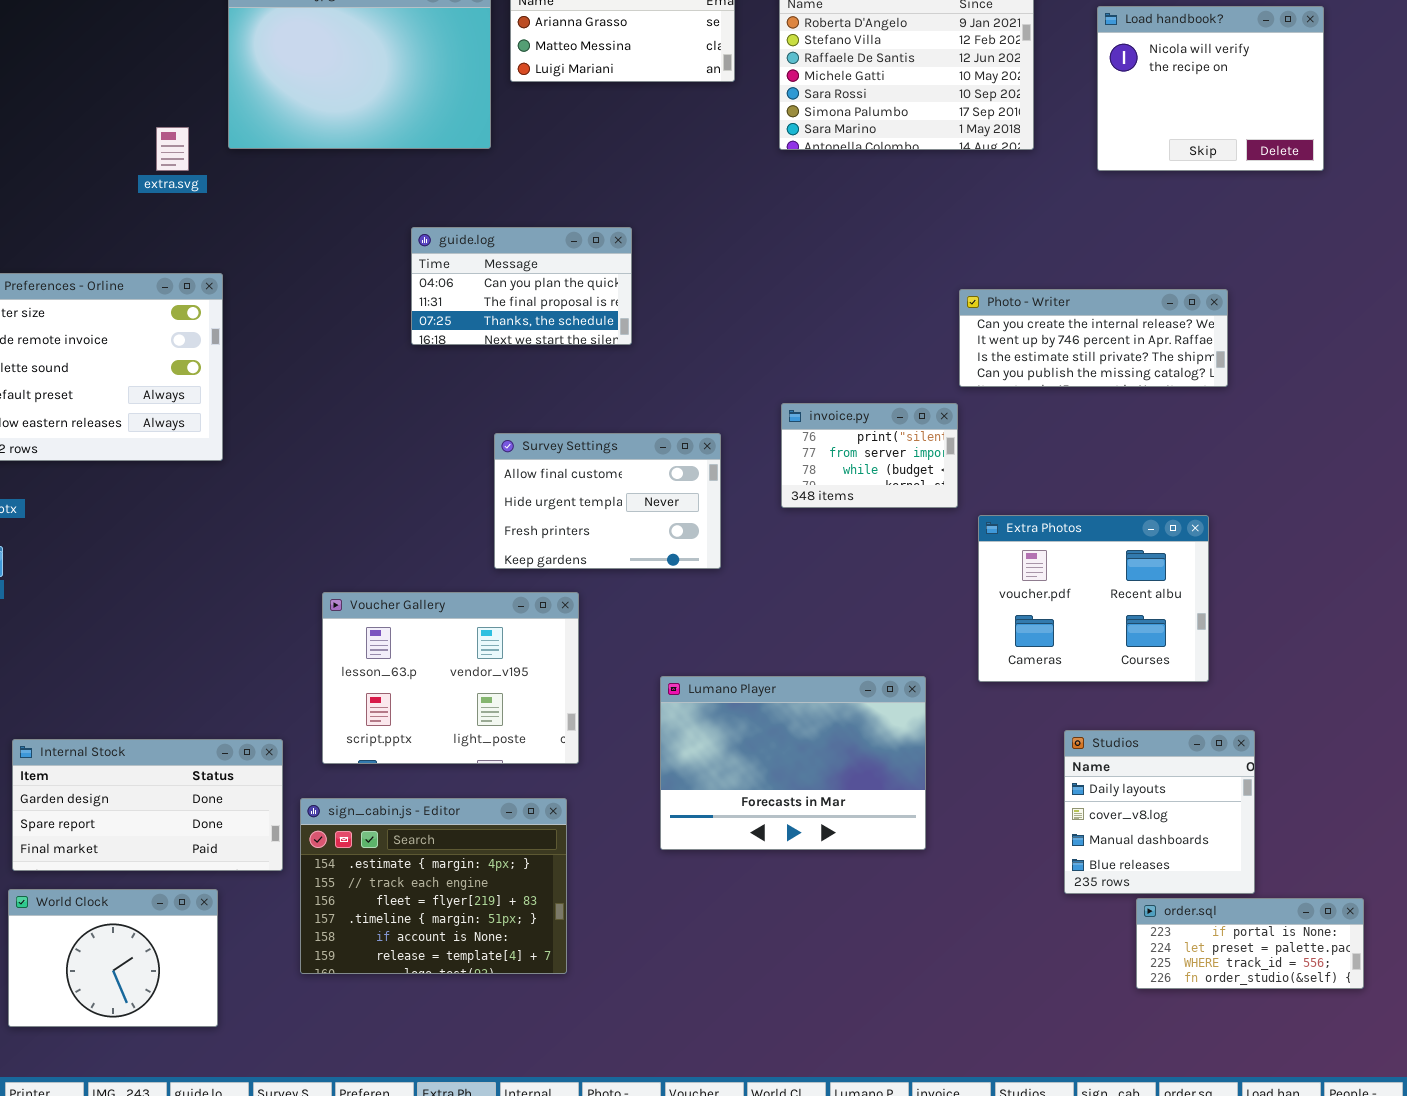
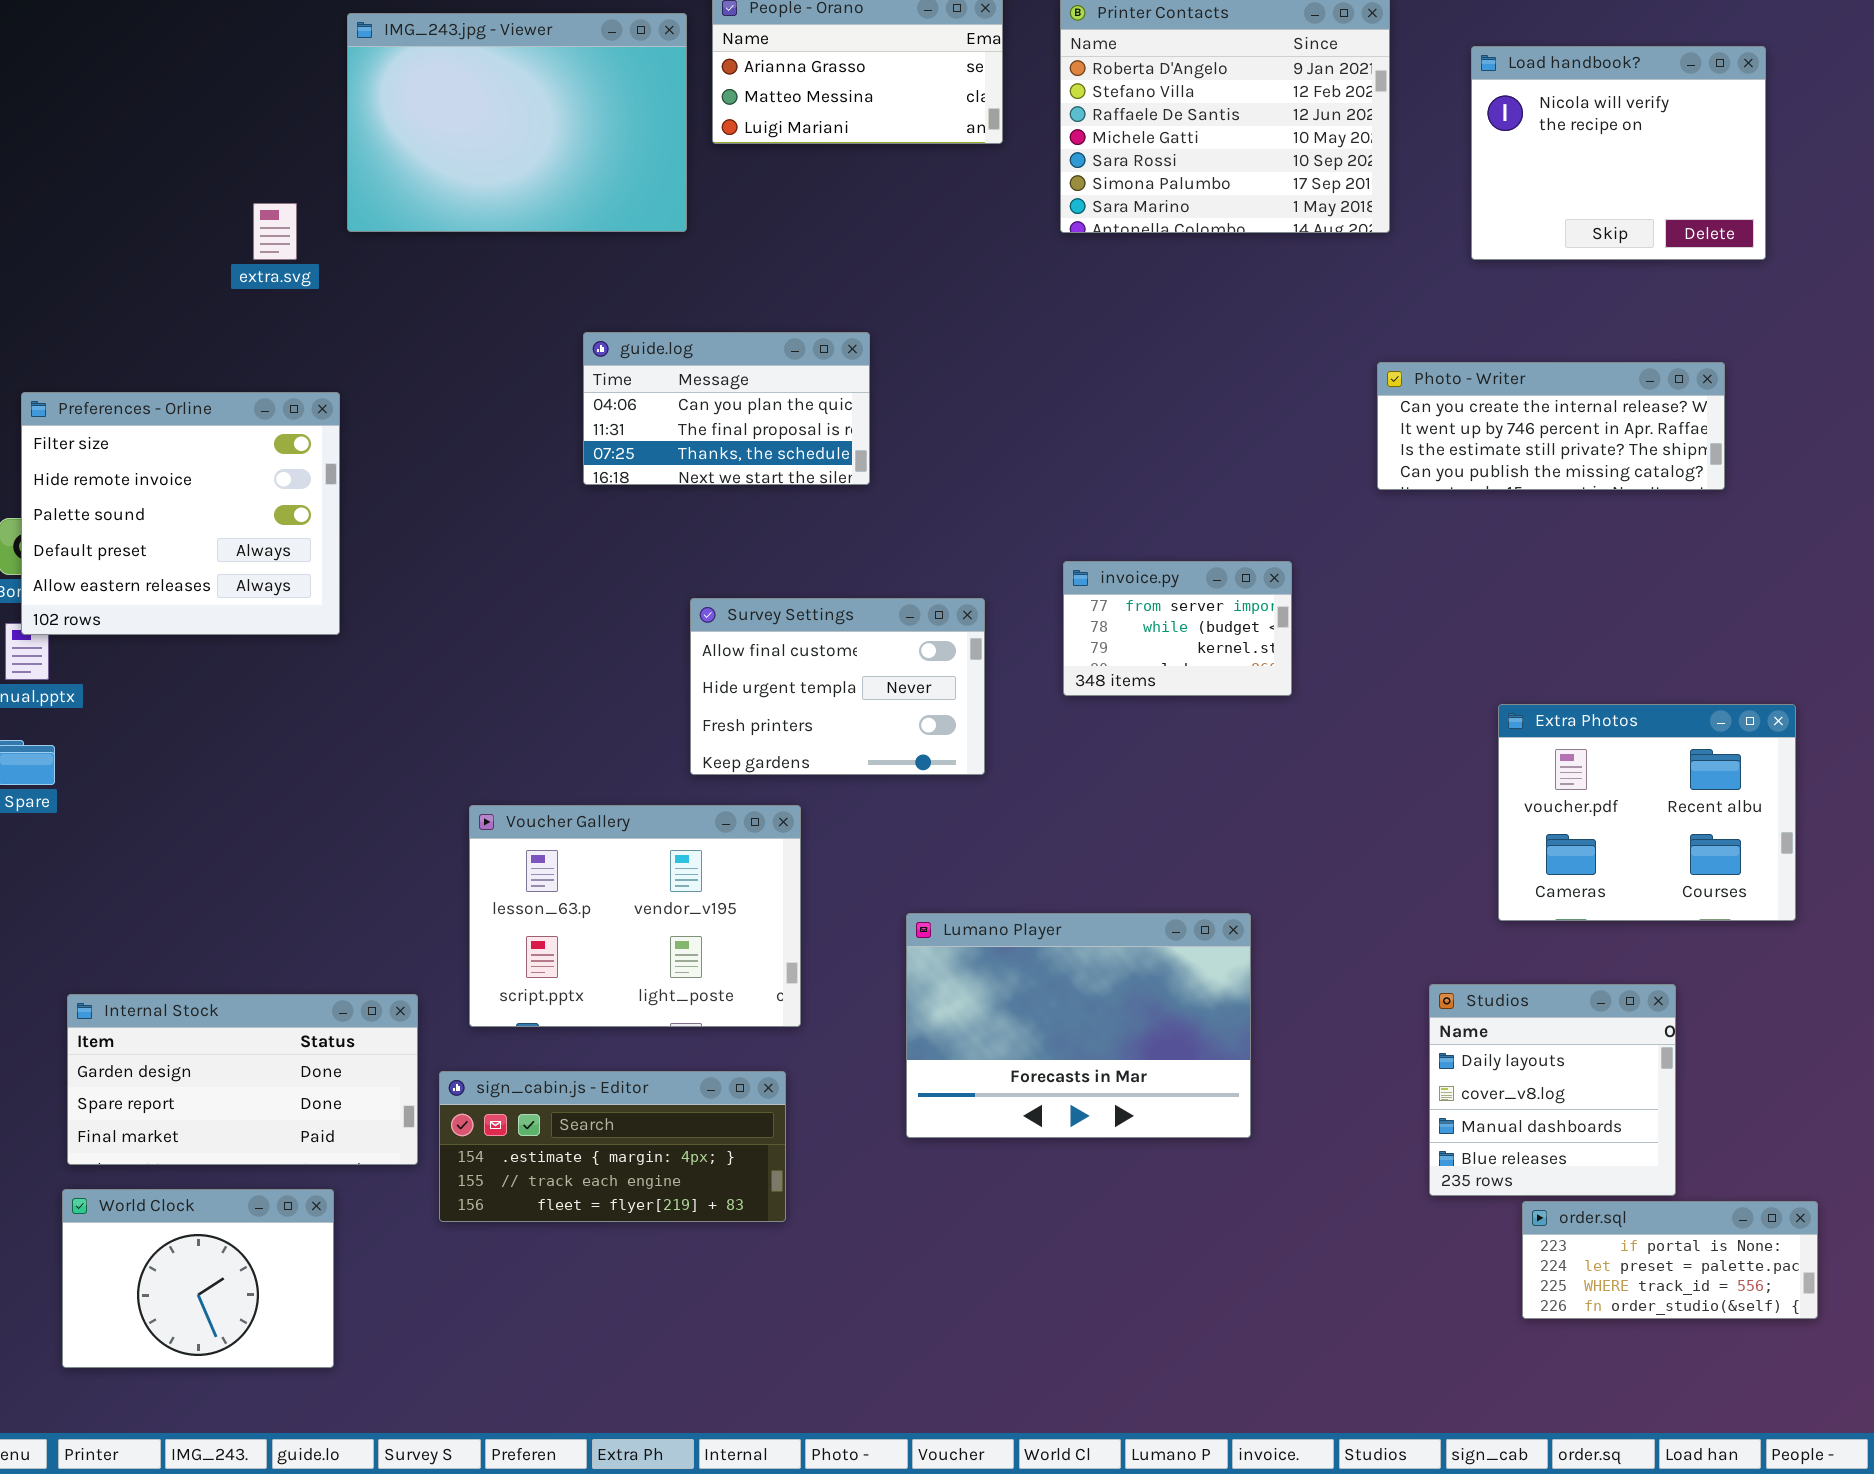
Photo - Writer: [959,289,1228,387] -> [1377,362,1725,490], moved
invoice.py: [781,403,958,508] -> [1063,561,1292,696], scrolled down 1 row
Extra Photos: [978,515,1209,682] -> [1498,704,1796,921], moved
sign_cabin.js - Editor: [300,798,567,974] -> [439,1071,786,1222], resized

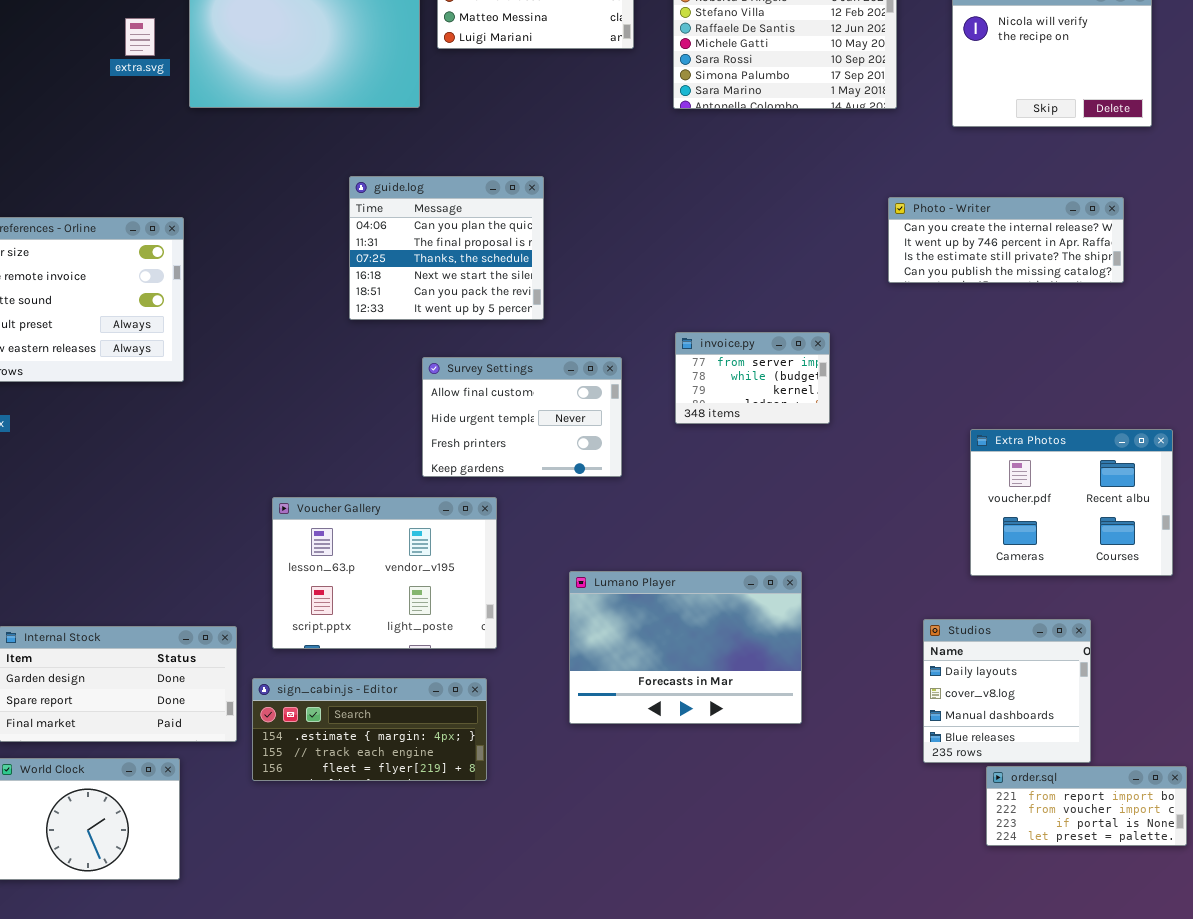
extra.svg: [253,203,297,260] -> [125,18,155,56], moved
guide.log: [583,332,870,485] -> [349,176,544,320], resized
order.sql: [1522,1201,1818,1319] -> [986,766,1187,846], scrolled up 2 rows

